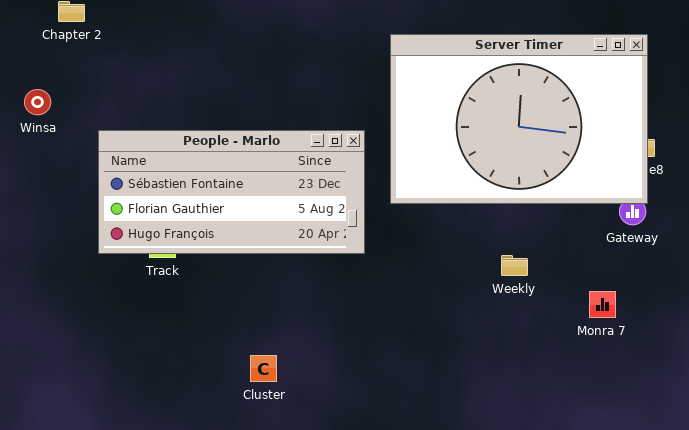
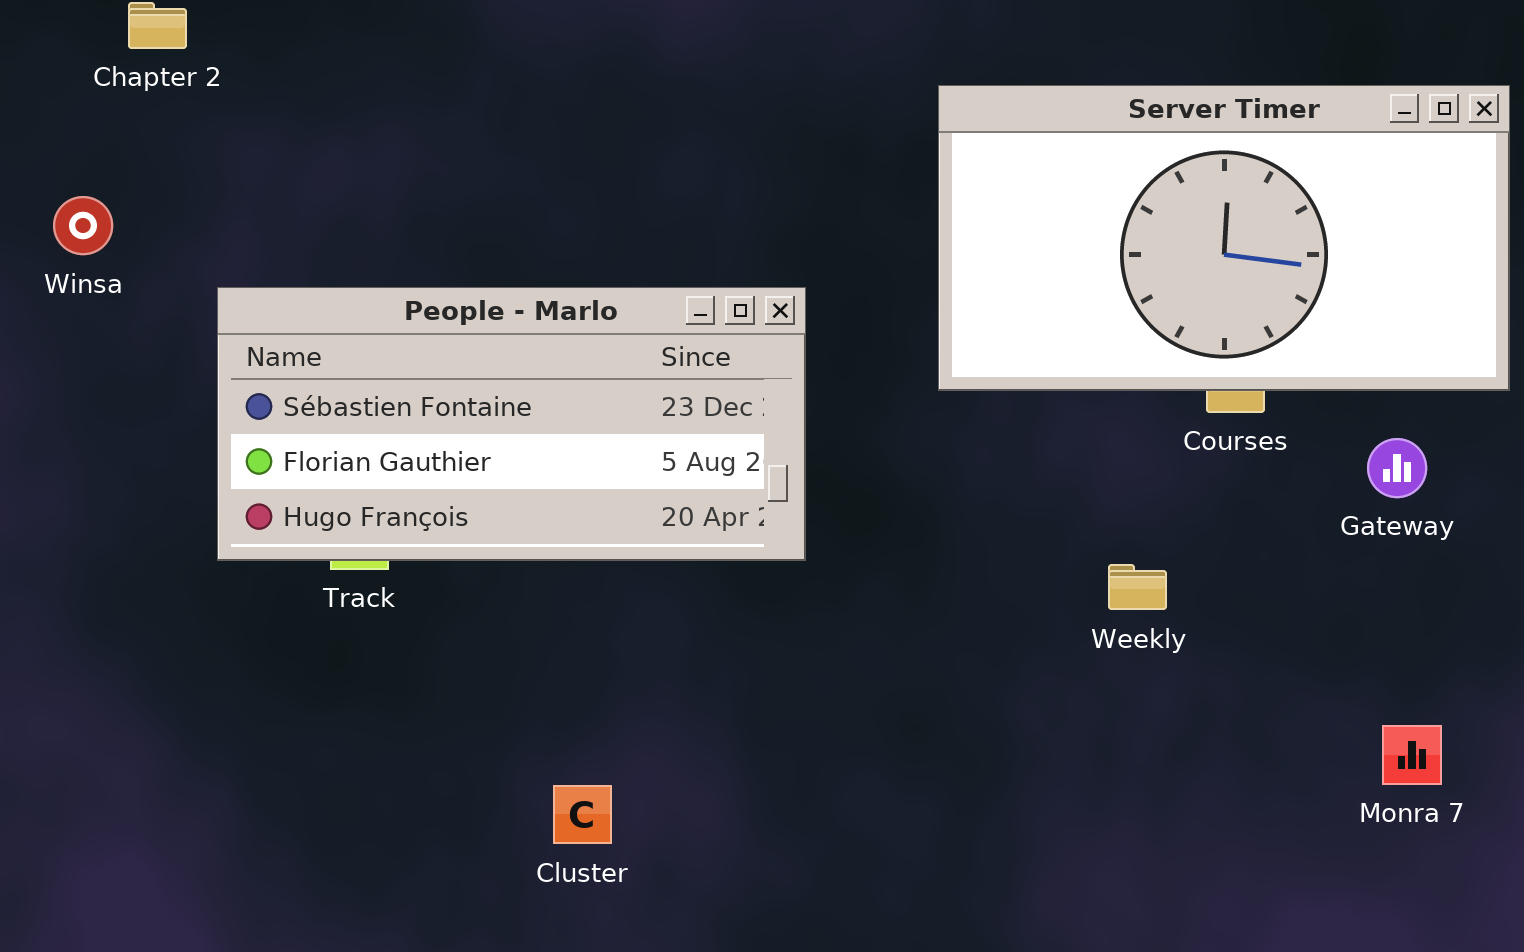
Server Timer: [390,34,648,204] -> [938,85,1510,391], moved, resized
Monra 7: [589,291,616,318] -> [1382,725,1442,785], moved

